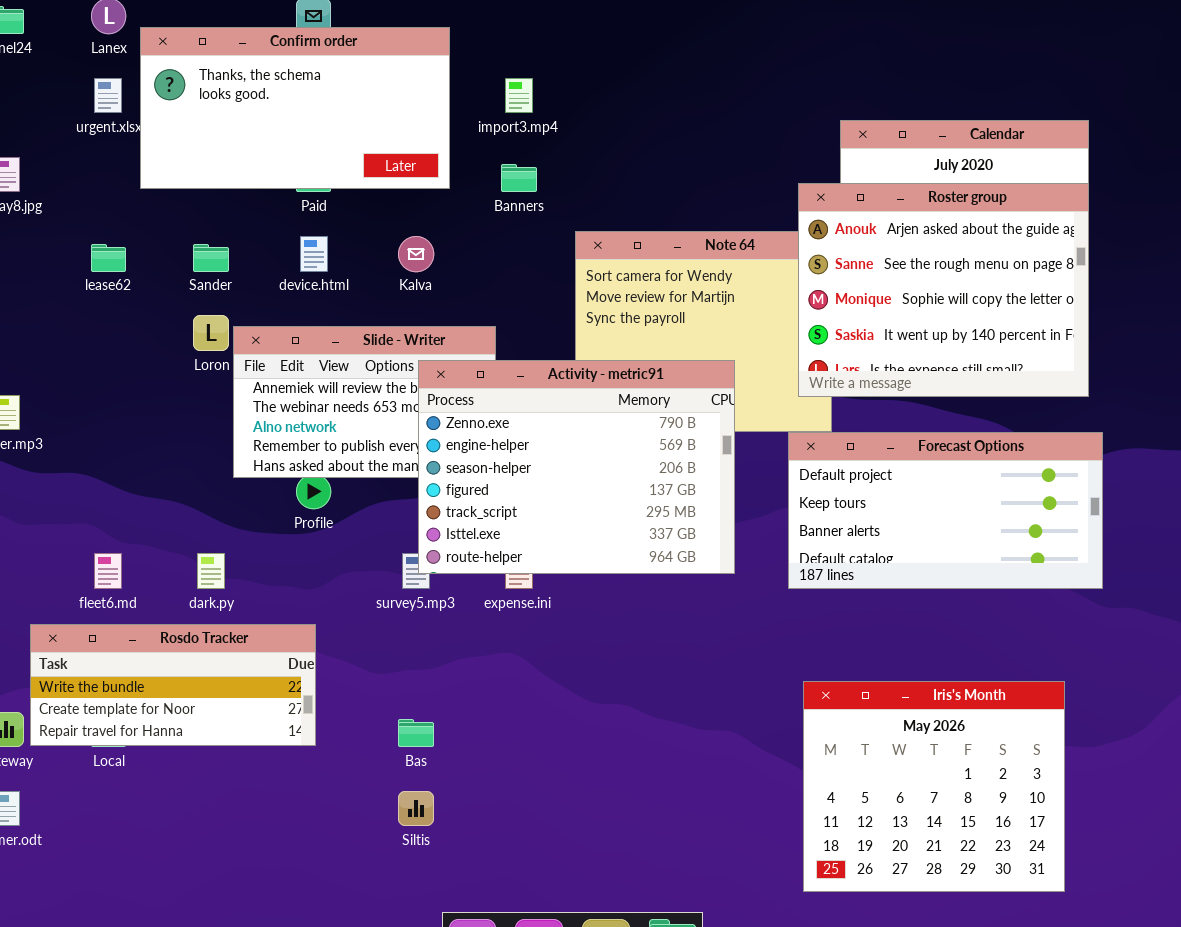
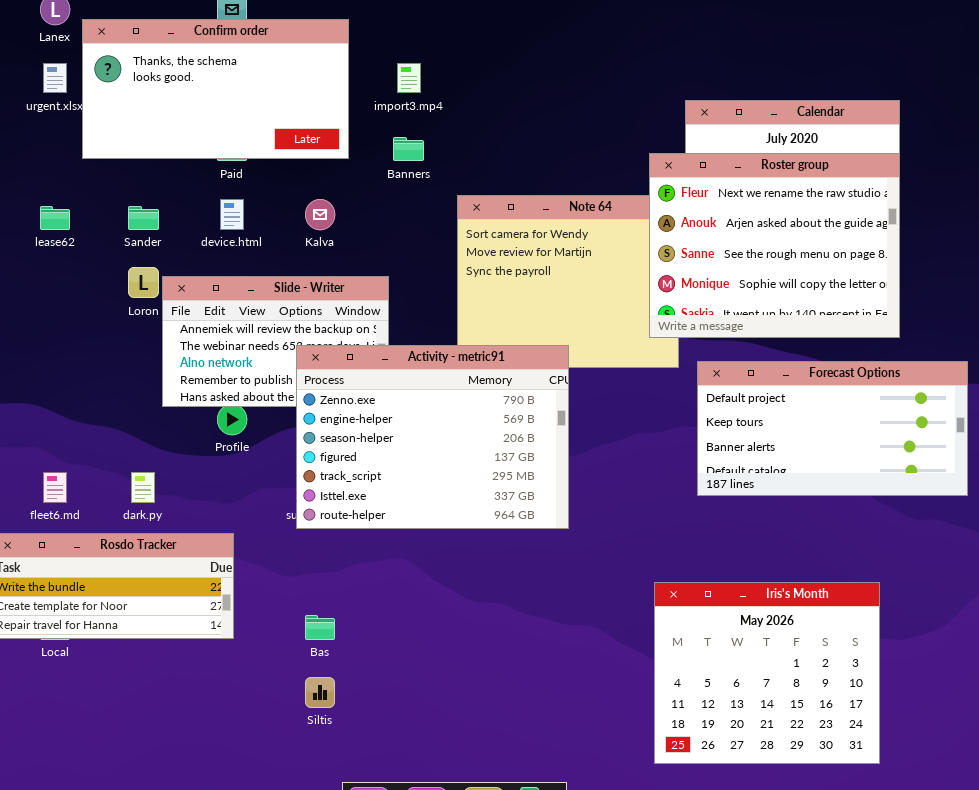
Roster group: [798,183,1089,397] -> [649,153,900,338], scrolled up 1 row
Activity - metric91: [418,360,735,574] -> [296,345,569,529], moved
Forecast Options: [788,432,1103,589] -> [697,361,968,496], moved

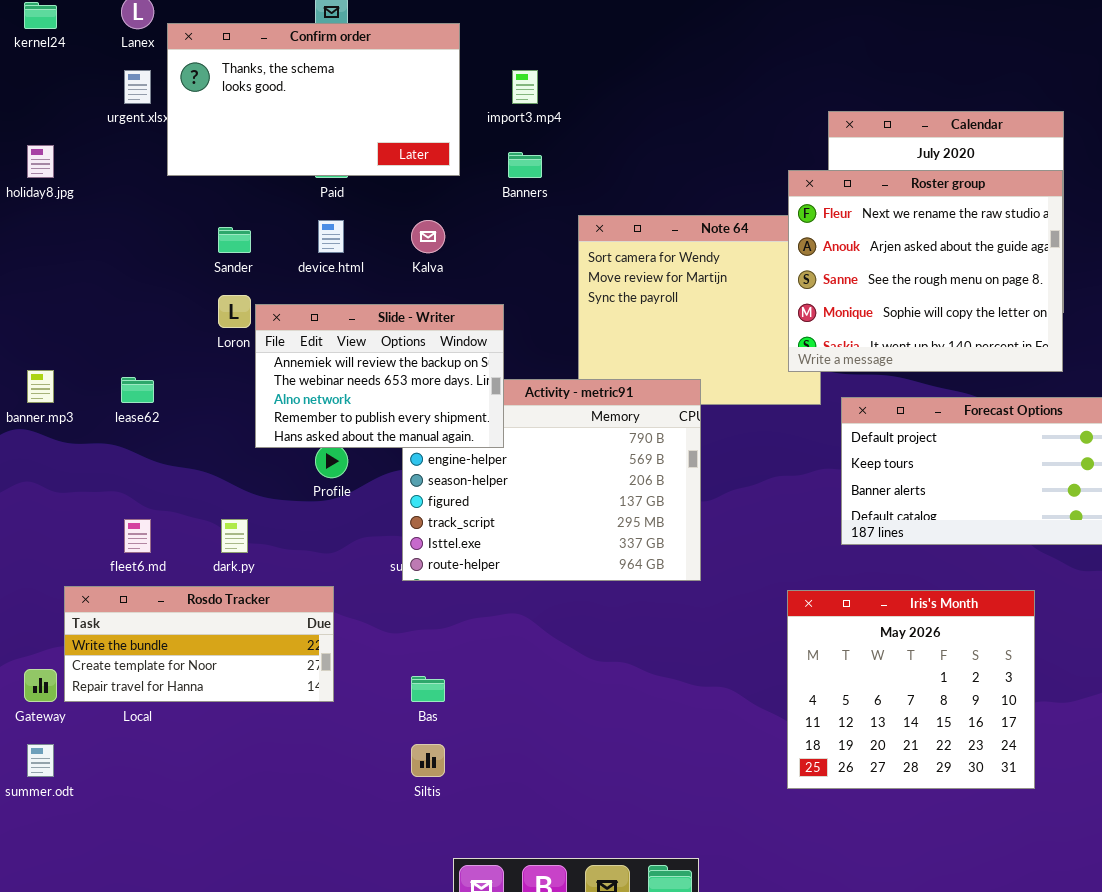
lease62: [40,206,70,230] -> [121,377,154,403], moved
Slide - Writer: [162,276,389,407] -> [255,304,504,448], raised
Iris's Month: [654,582,880,764] -> [787,590,1035,789], moved

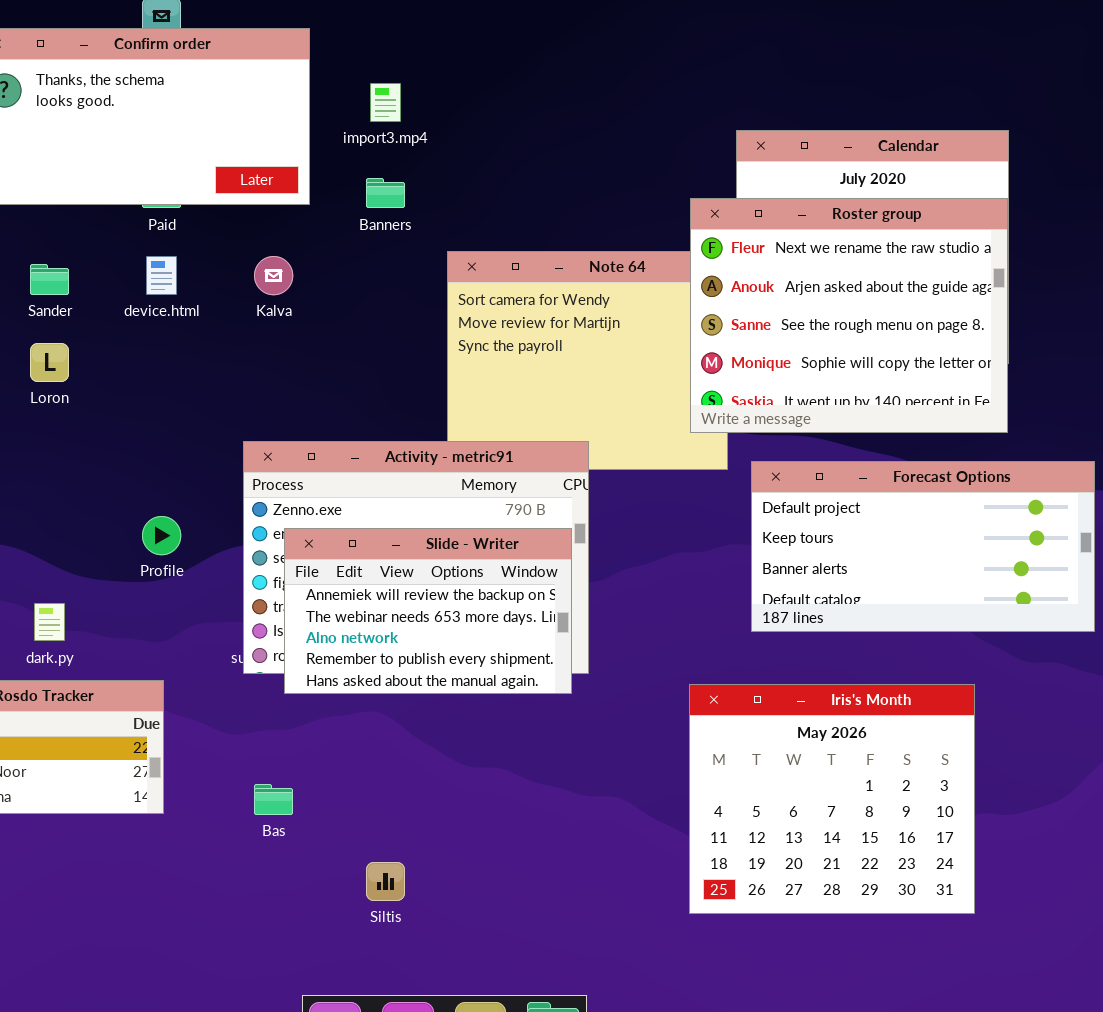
Slide - Writer: [255,304,504,448] -> [284,528,572,694], moved
Siltis: [411,744,445,777] -> [366,862,405,901], moved

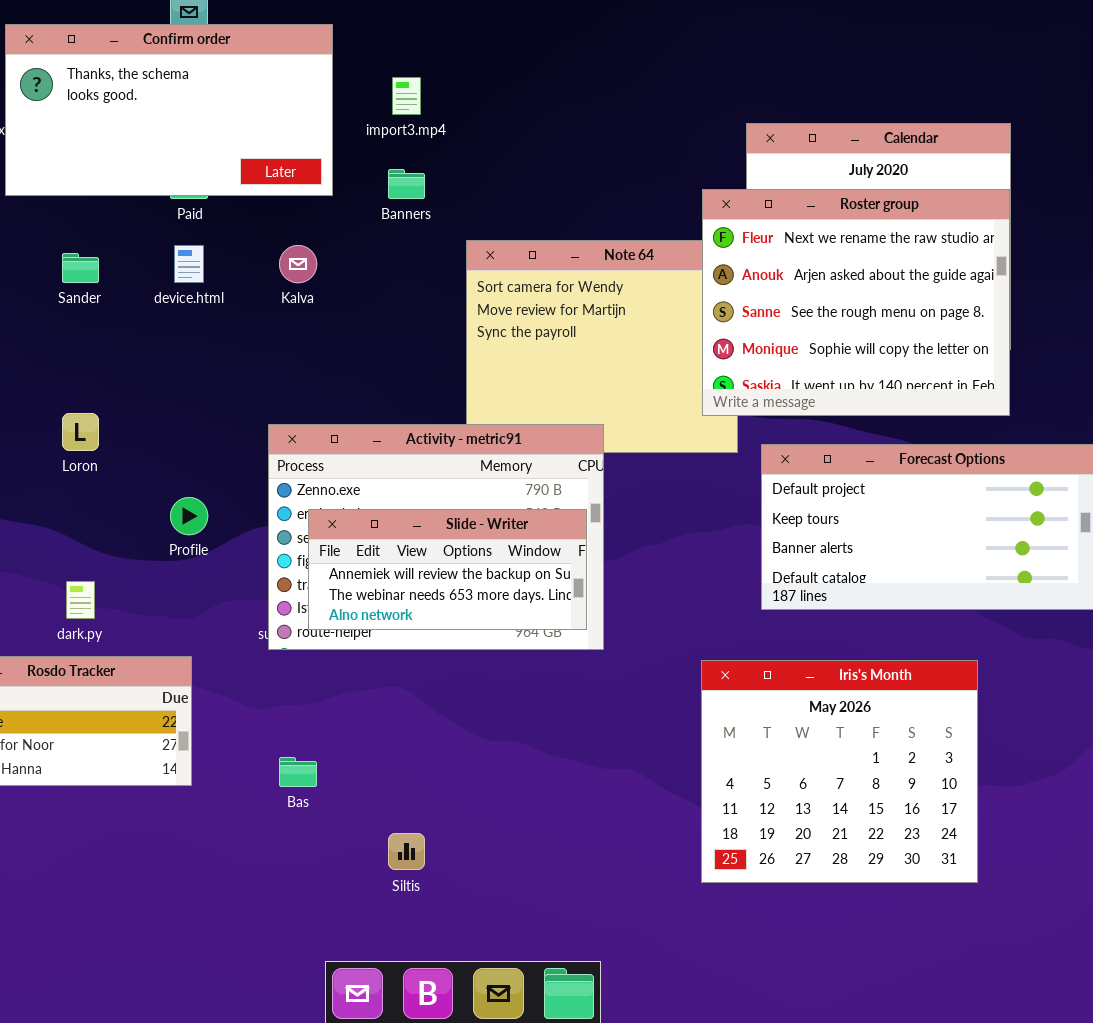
Loron: [30,343,69,382] -> [62,413,99,451], moved
Slide - Writer: [284,528,572,694] -> [308,509,587,630], resized

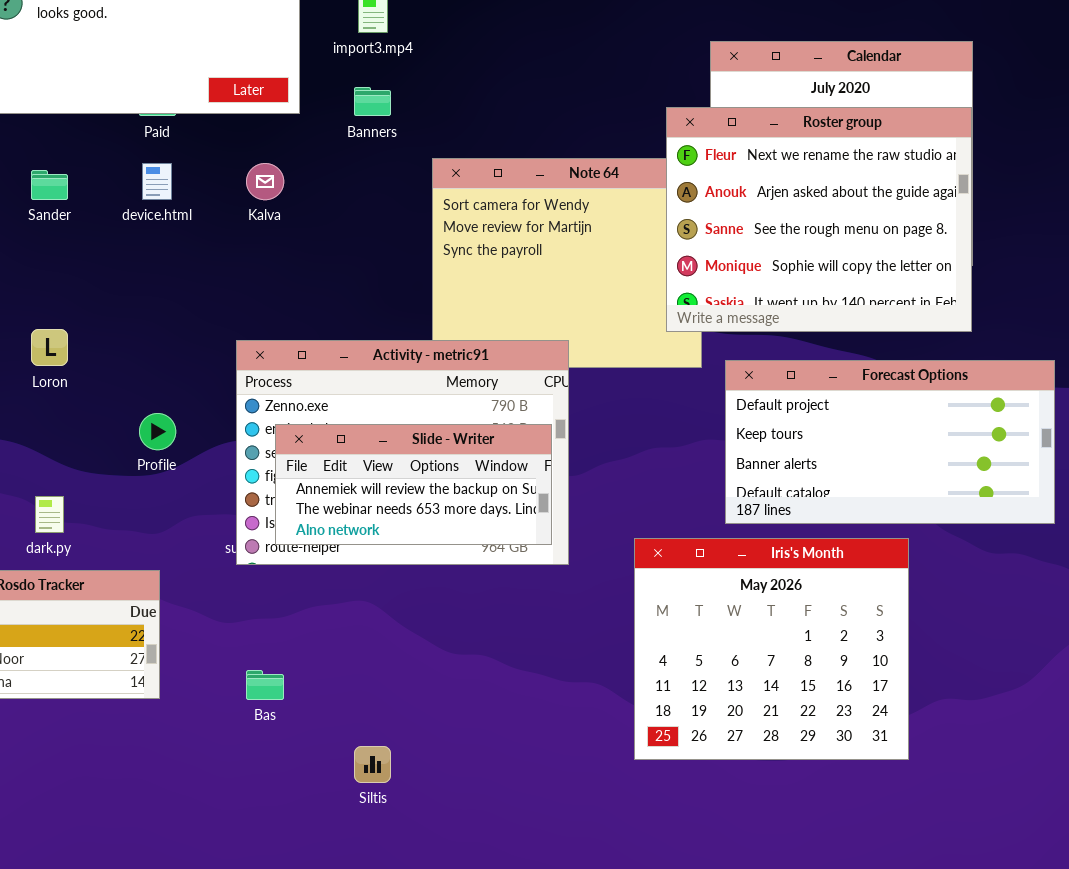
Iris's Month: [701,660,978,883] -> [634,538,909,760], moved

